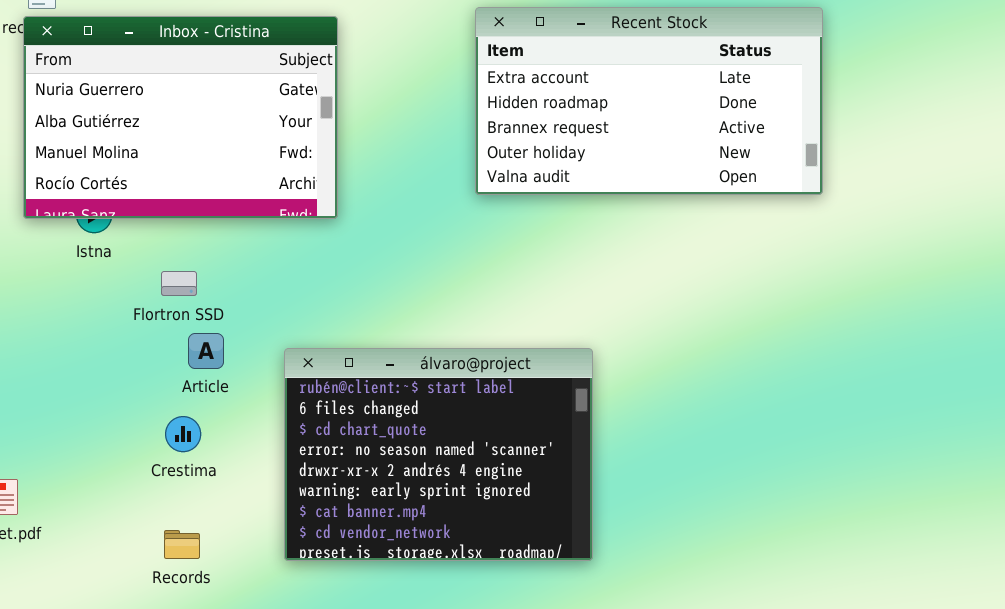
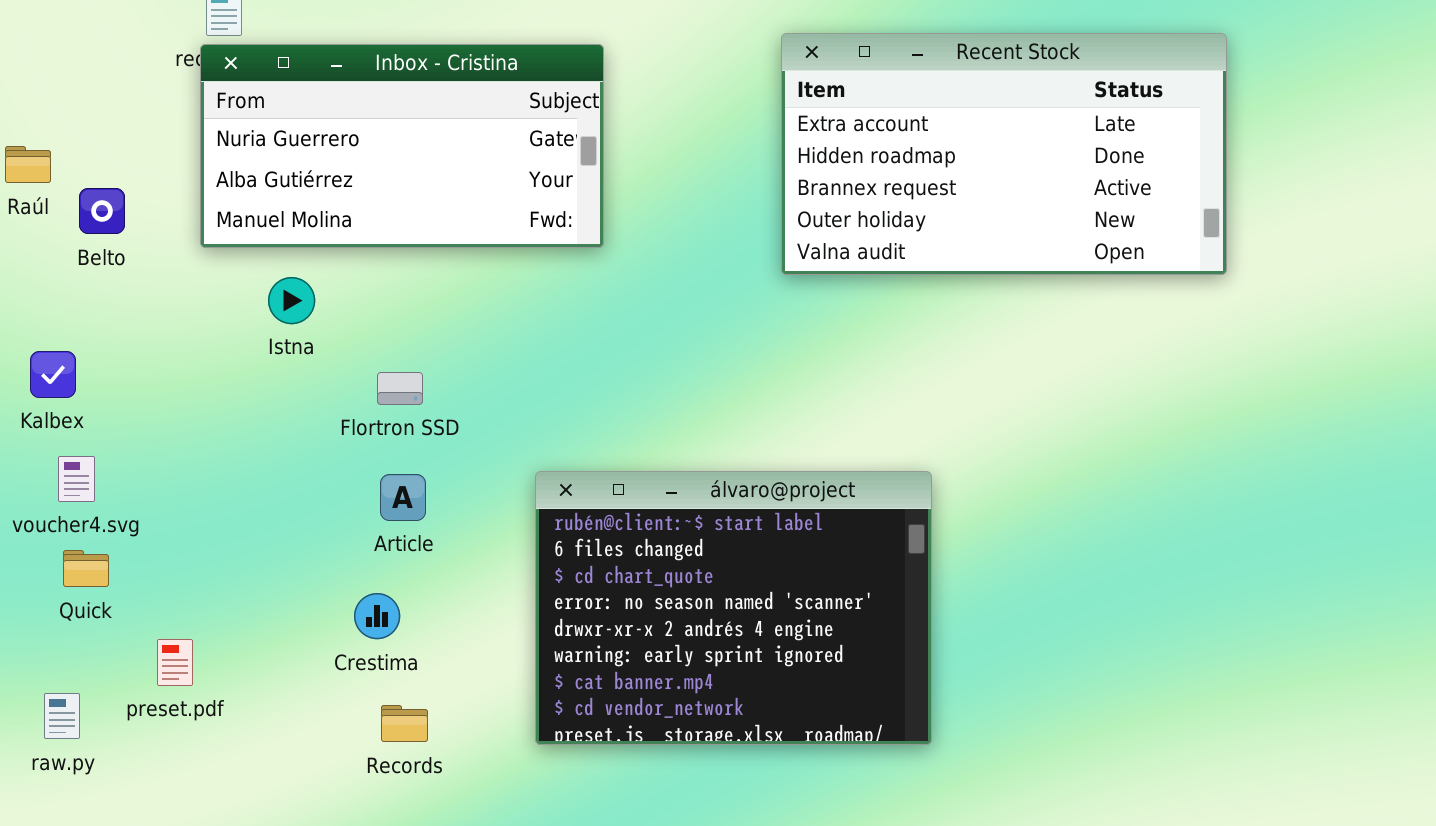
Inbox - Cristina: [23,16,338,219] -> [200,44,604,248], resized
Article: [188,333,224,369] -> [380,474,426,521], moved
Crestima: [165,416,201,452] -> [354,593,400,639], moved

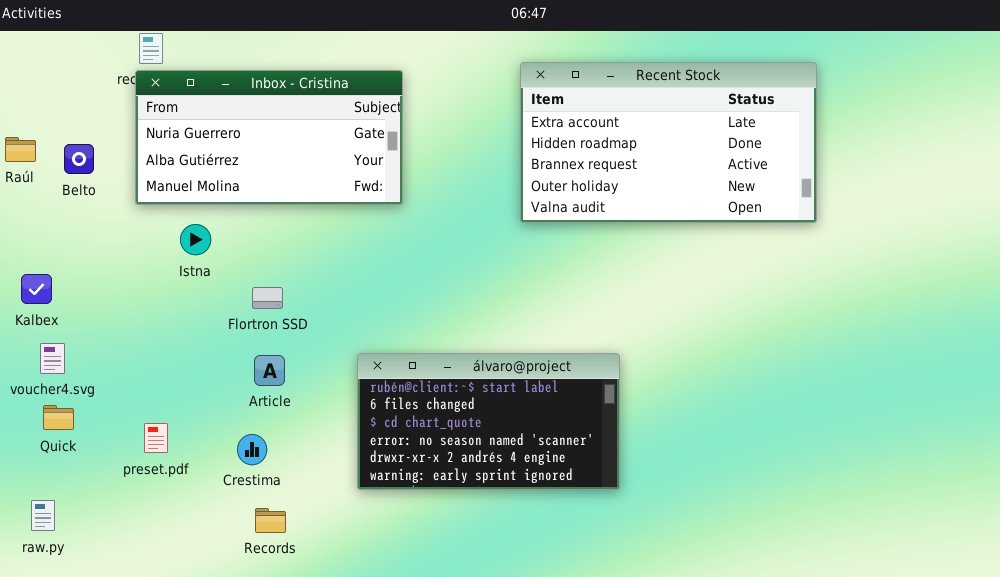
Belto: [79,188,125,234] -> [64,144,94,174], moved
álvaro@project: [535,471,932,745] -> [357,353,620,490], resized
preset.pdf: [157,639,193,686] -> [144,423,168,453], moved

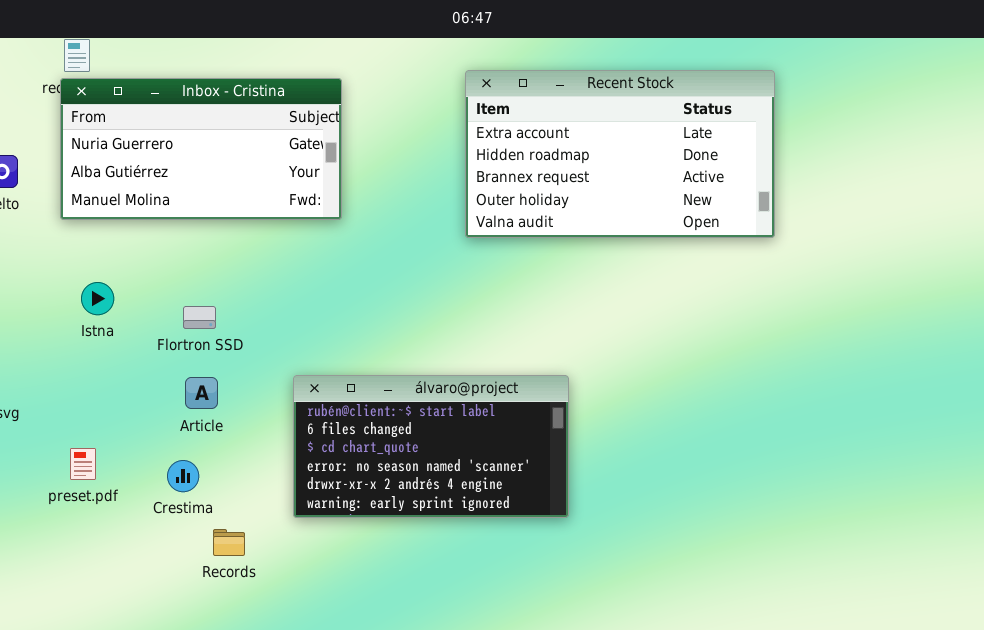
Istna: [180,224,211,255] -> [81,282,114,315], moved
Records: [255,508,286,533] -> [213,529,245,556], moved

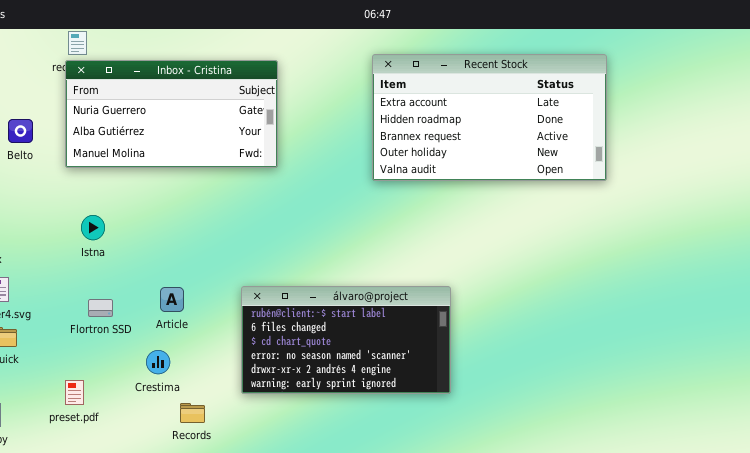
Flortron SSD: [183,306,216,329] -> [88,299,113,317], moved
preset.pdf: [70,448,96,480] -> [65,380,84,405], moved

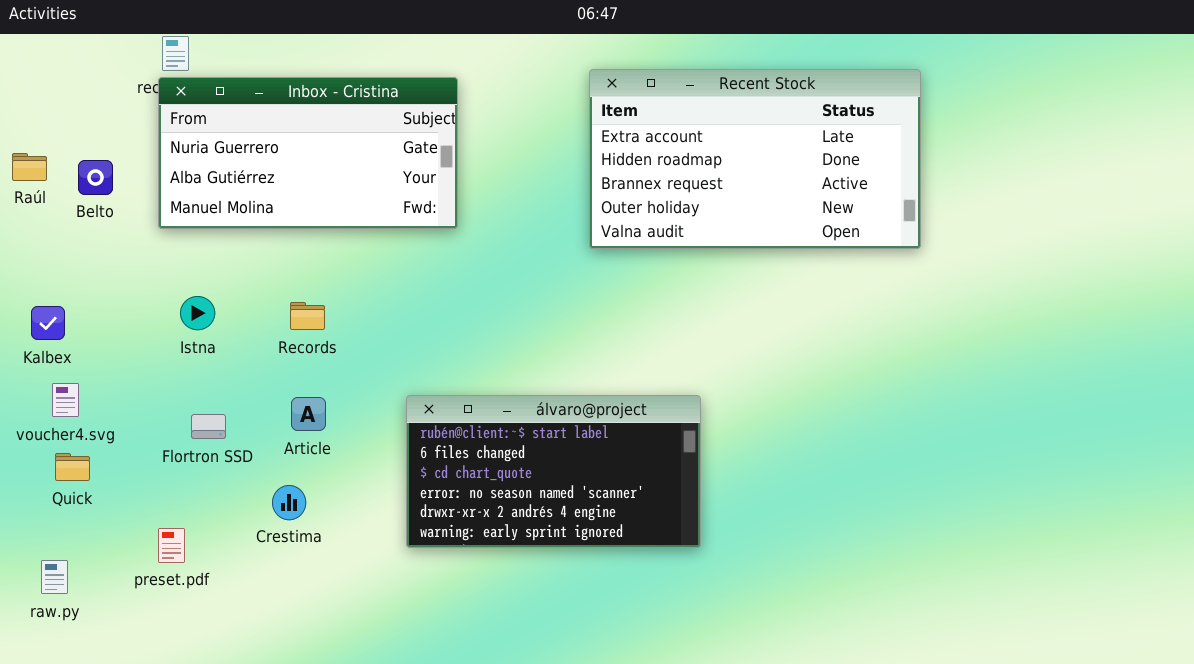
Records: [180,403,205,423] -> [290,302,325,330], moved

